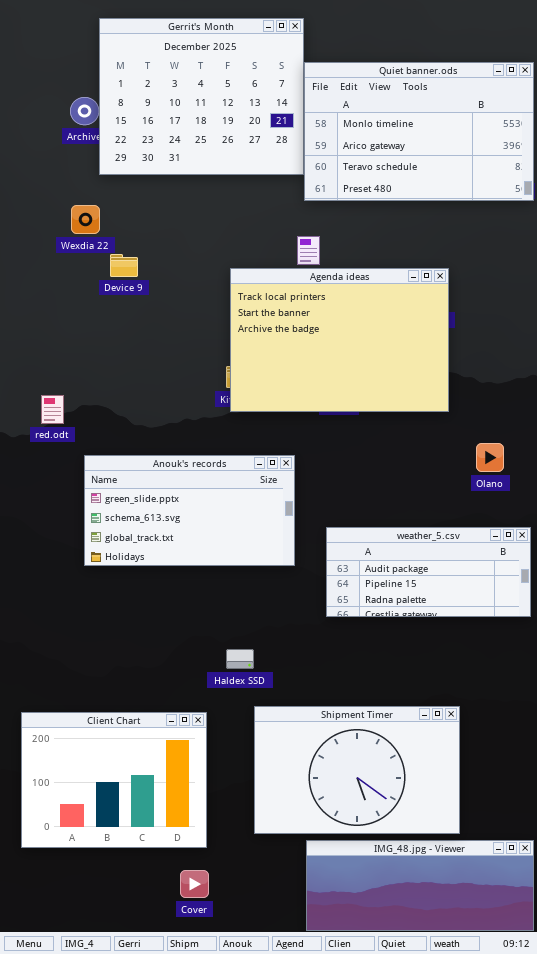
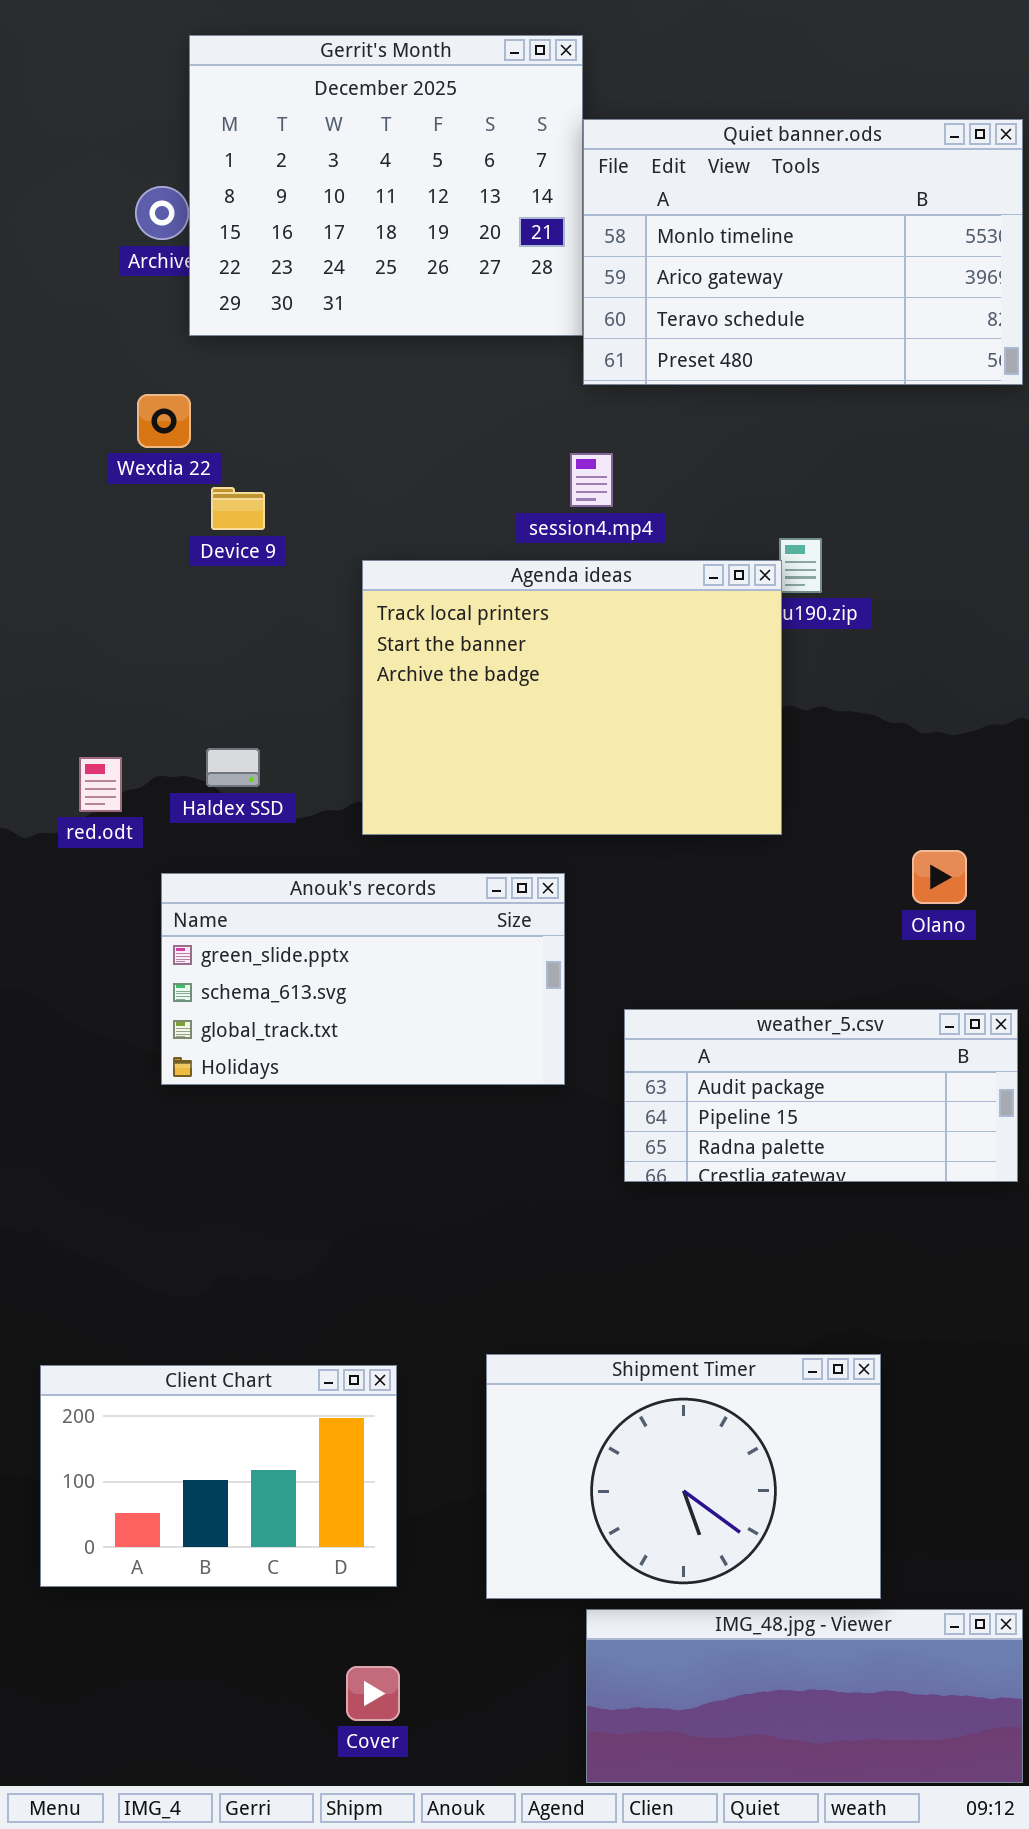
Agenda ideas: [230,268,449,412] -> [362,560,782,835], moved
Haldex SSD: [226,649,254,669] -> [206,748,260,787], moved
Client Chart: [21,712,207,848] -> [40,1365,397,1587], resized

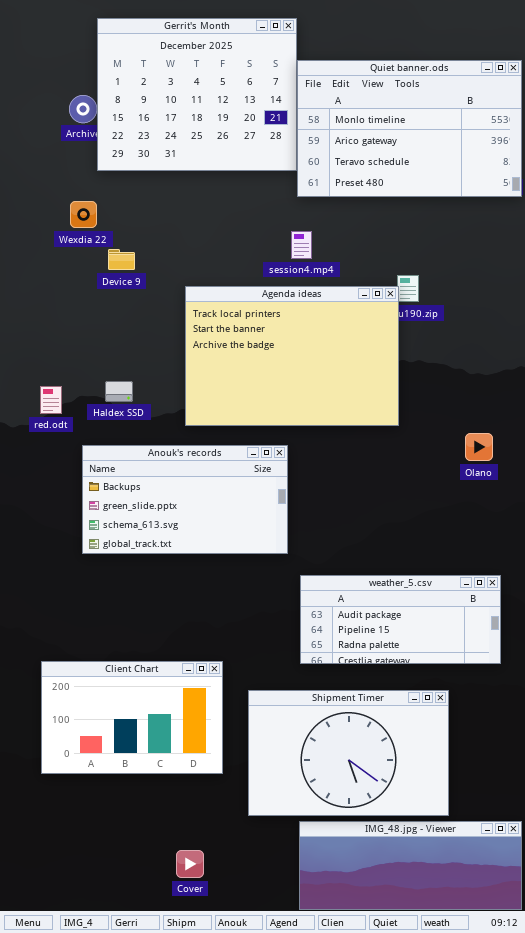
Anouk's records: [161,873,565,1085] -> [82,445,288,554], scrolled up 1 row
weather_5.csv: [624,1009,1018,1182] -> [300,575,501,664], moved
Client Chart: [40,1365,397,1587] -> [41,661,223,774], moved

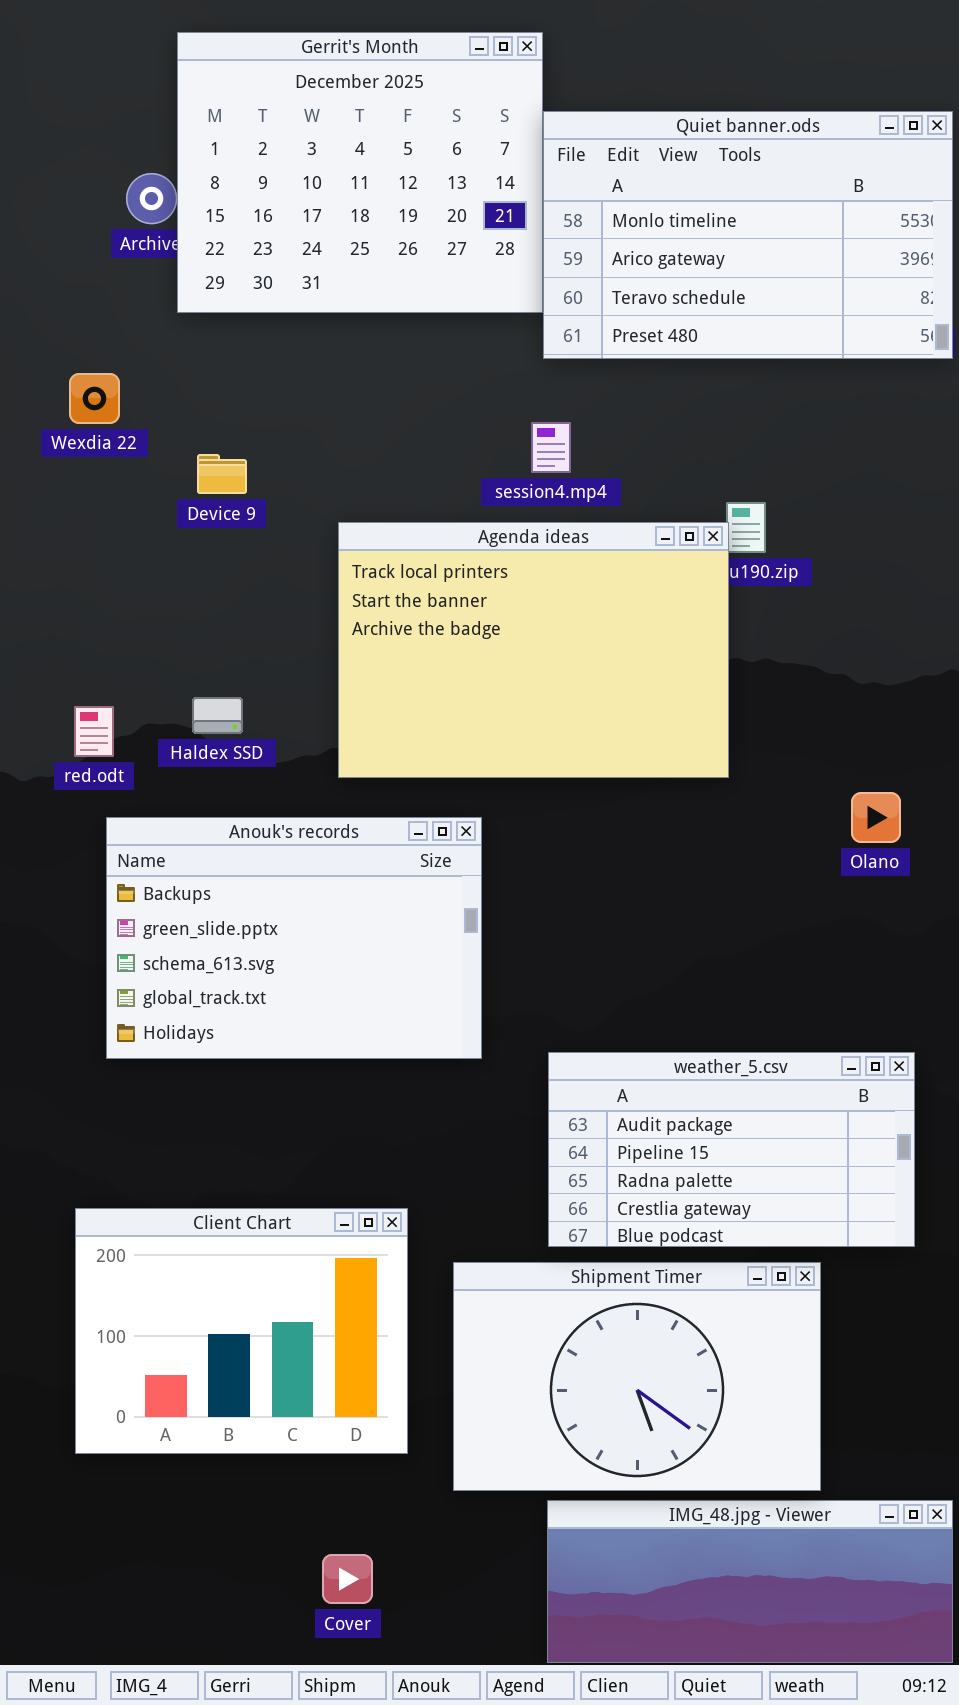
Wexdia 22: [70,201,97,228] -> [69,373,120,424], moved
Anouk's records: [82,445,288,554] -> [106,817,482,1059], moved, resized
weather_5.csv: [300,575,501,664] -> [548,1052,915,1247], resized
Client Chart: [41,661,223,774] -> [75,1208,408,1454], resized

